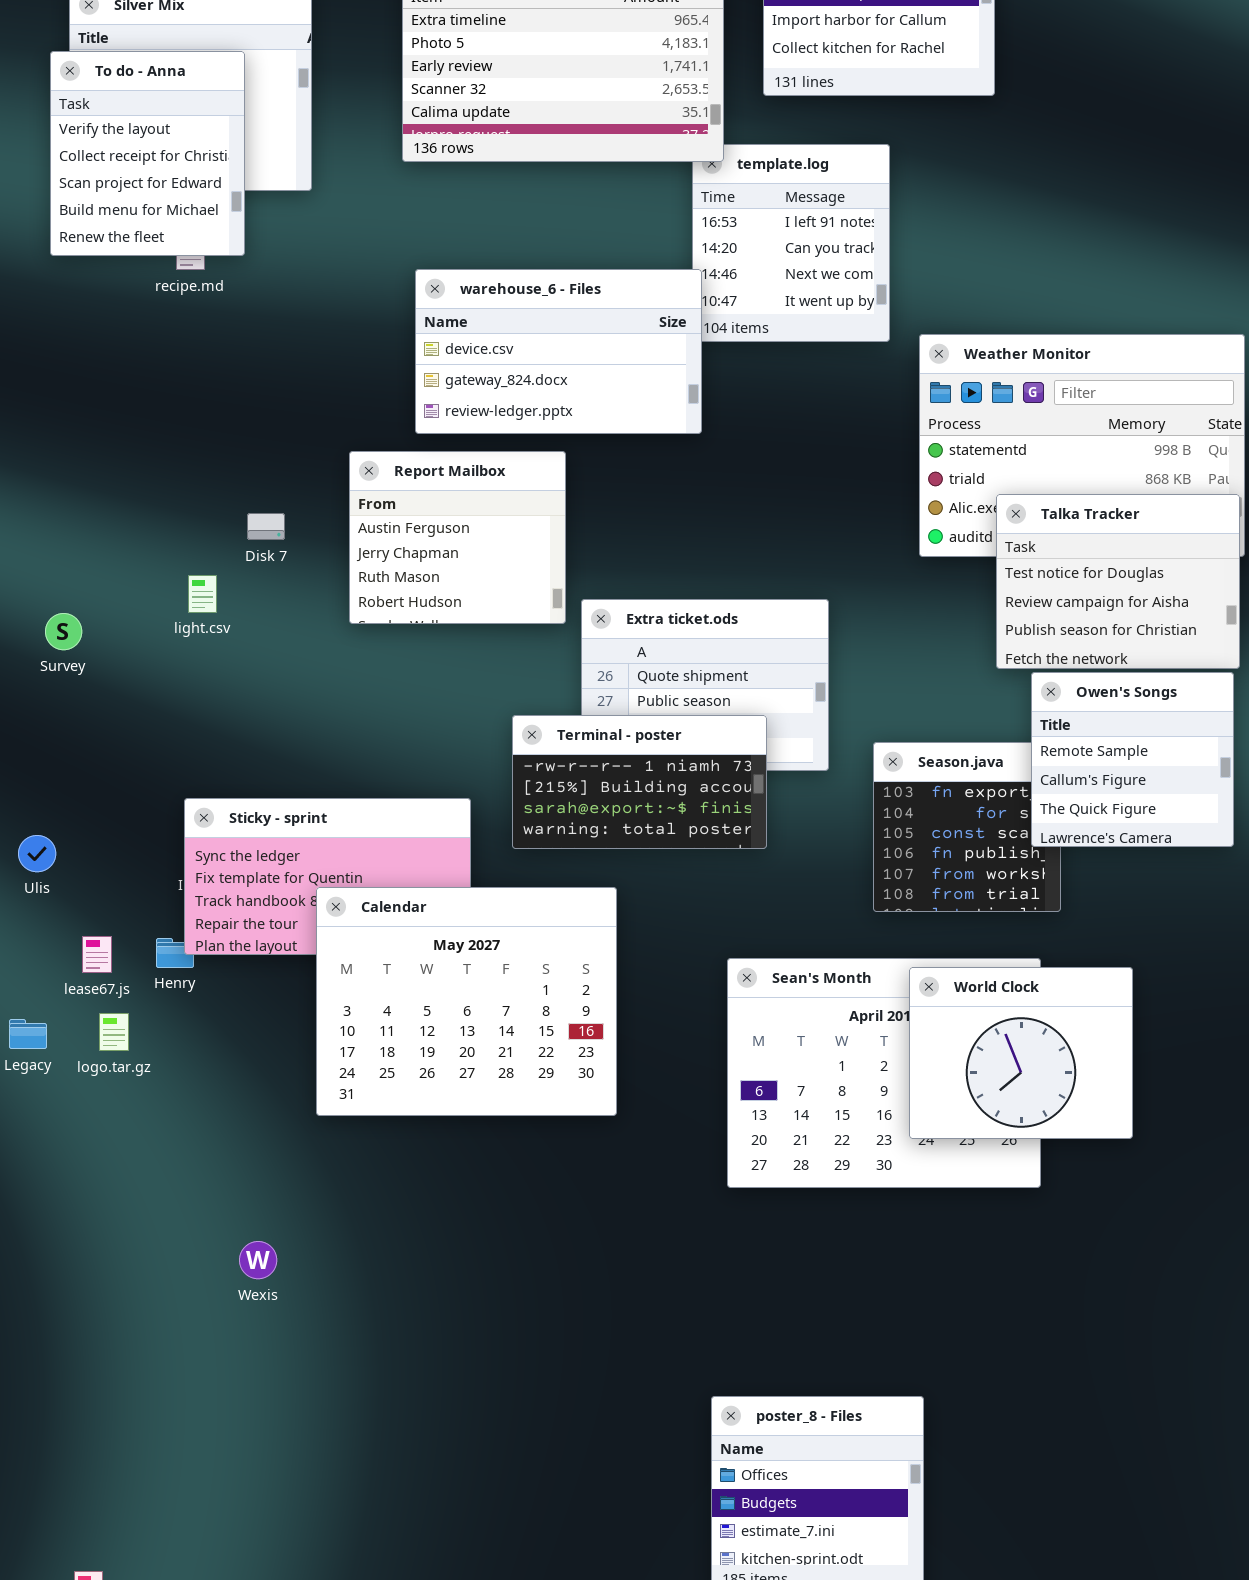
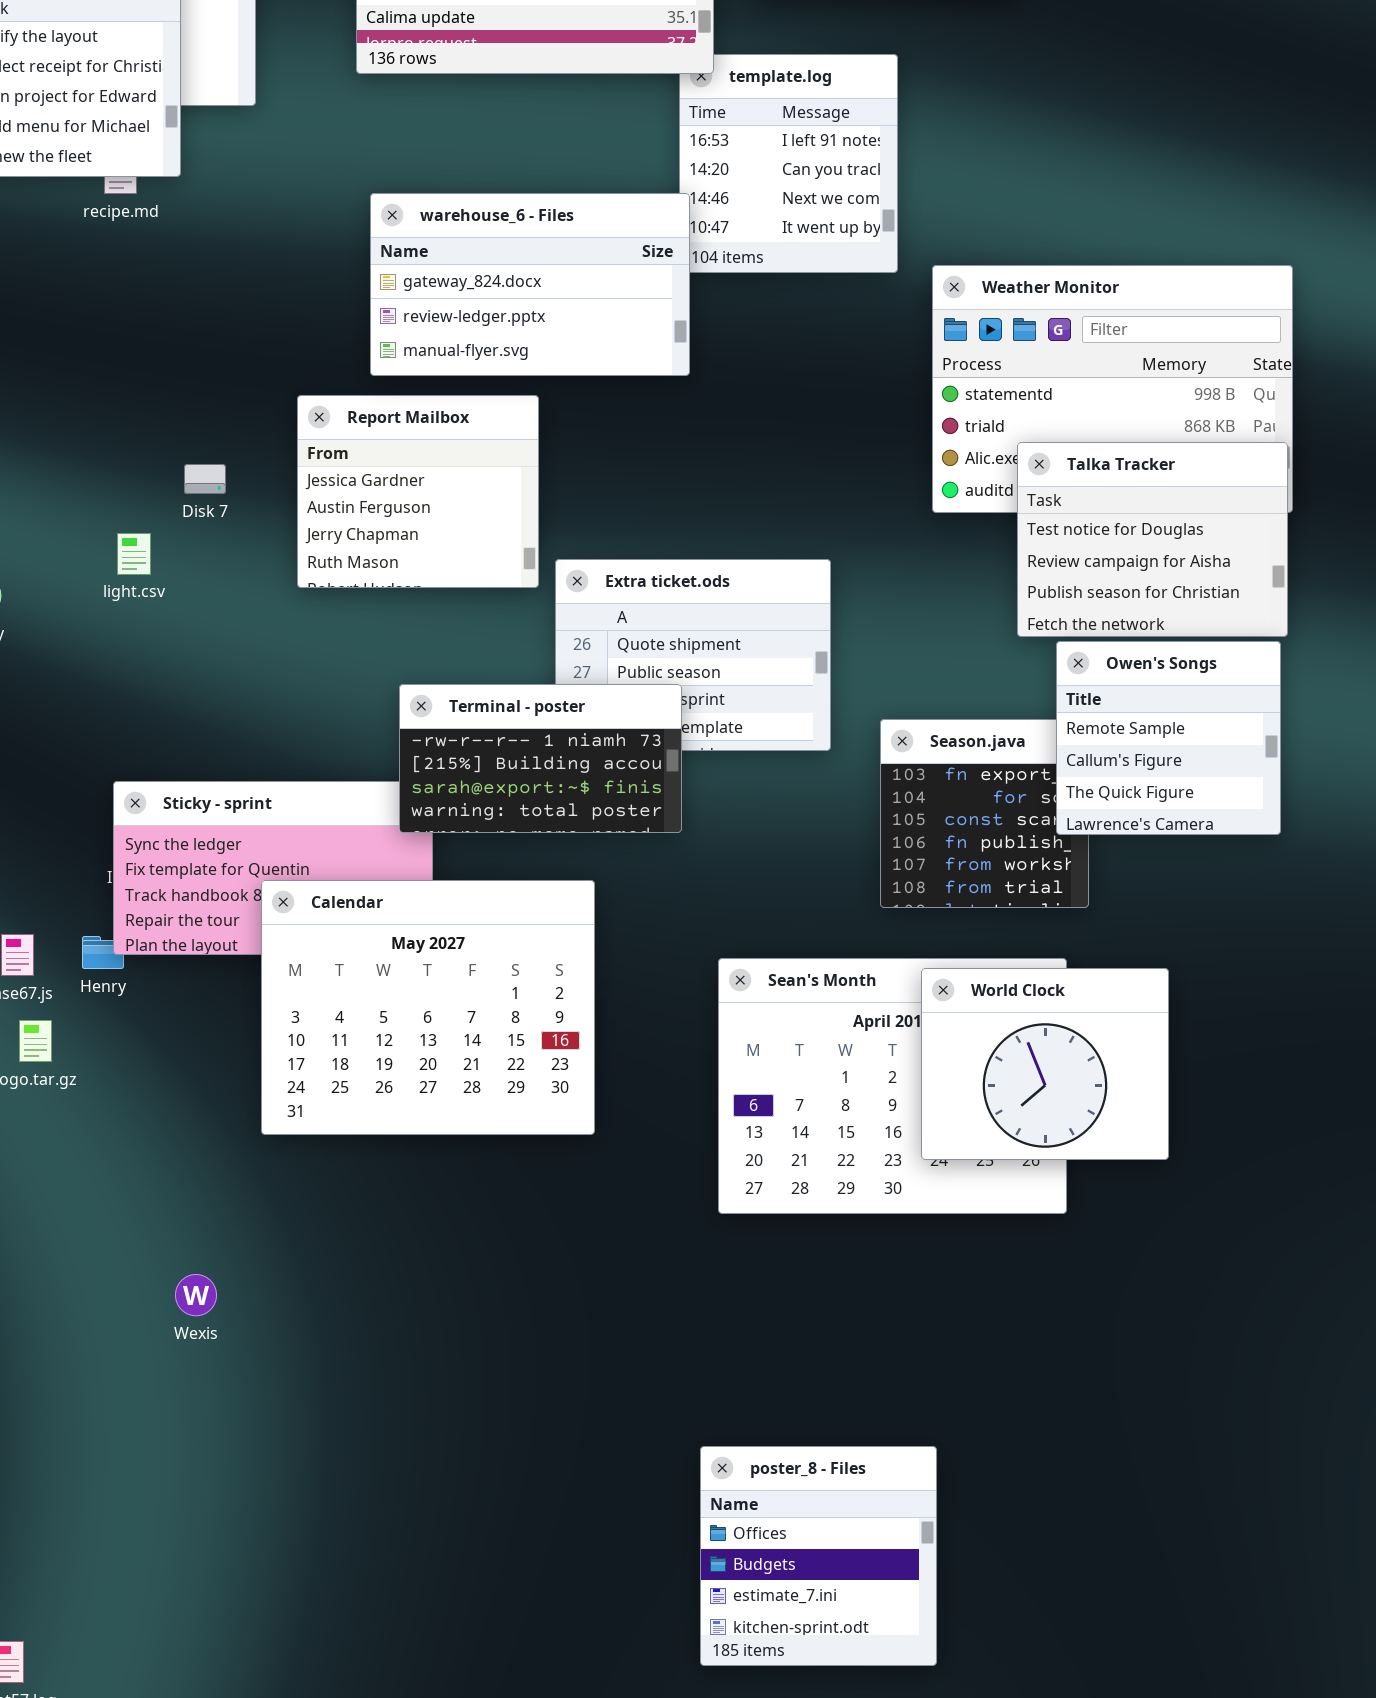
warehouse_6 - Files: [415,269,702,434] -> [370,193,690,376], scrolled down 1 row
Report Mailbox: [349,451,566,624] -> [297,395,539,588], scrolled up 1 row
Terminal - poster: [512,715,767,849] -> [399,684,682,833], moved

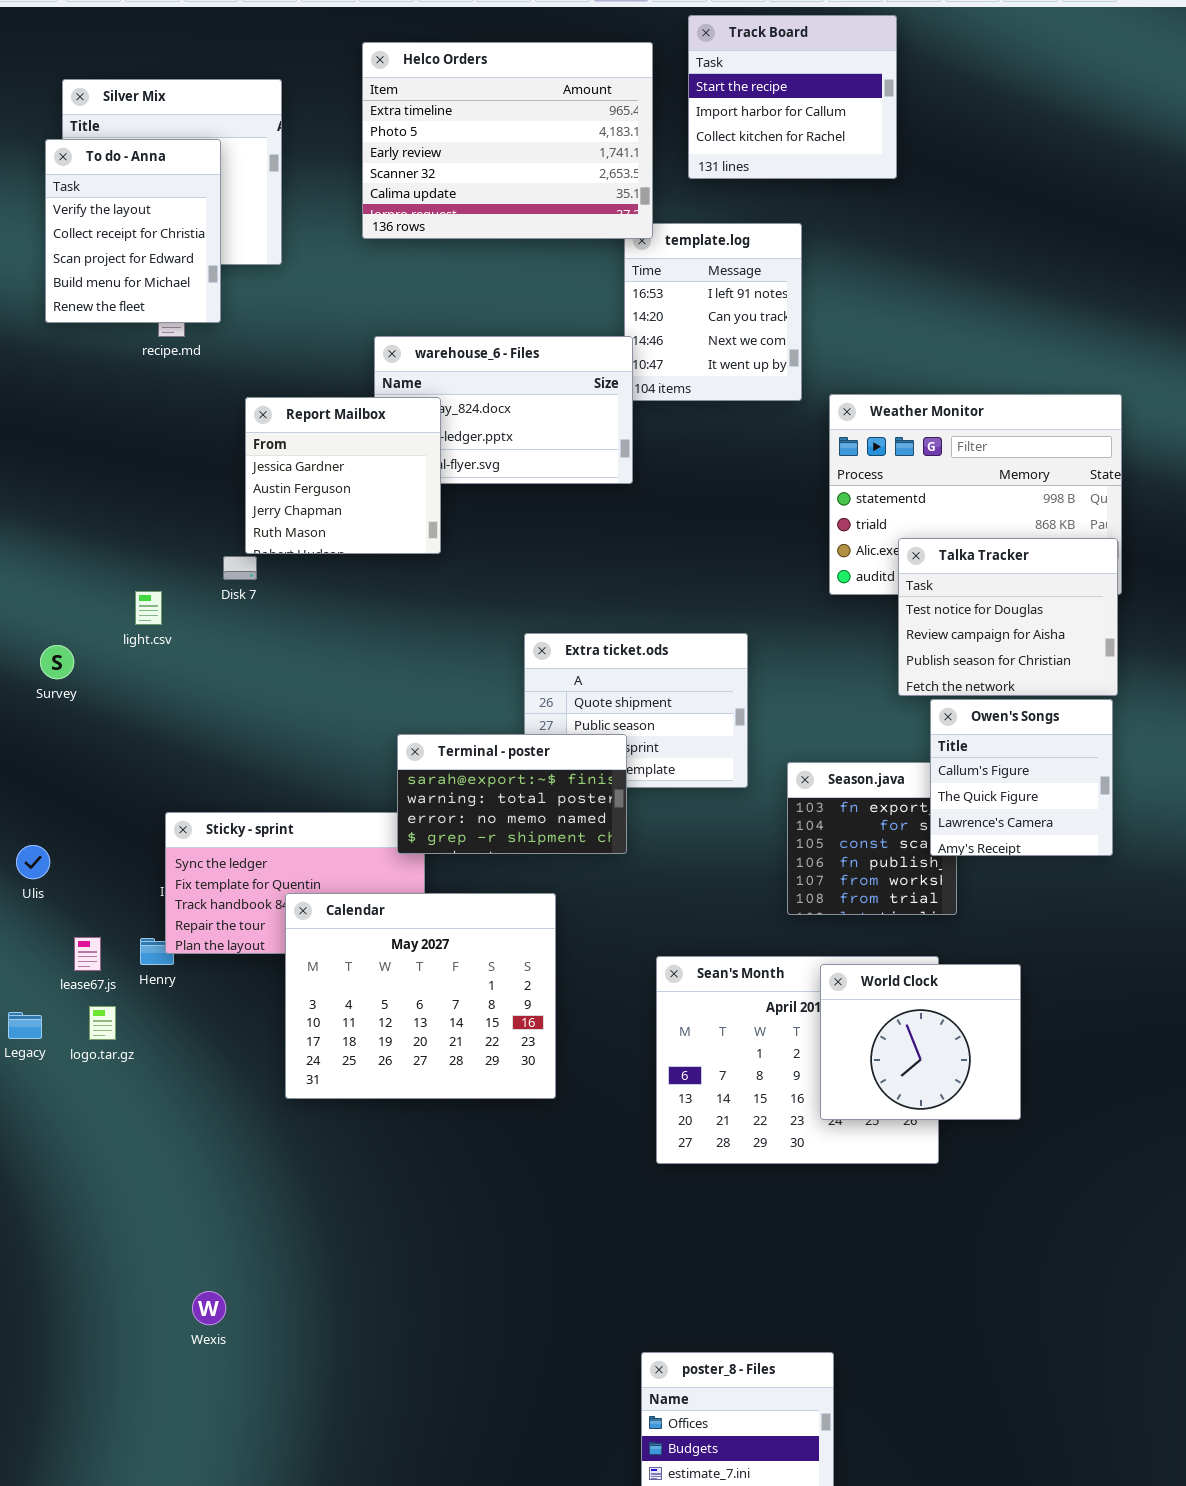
Report Mailbox: [297,395,539,588] -> [245,397,441,554], moved
light.csv: [117,533,151,575] -> [135,591,162,625], moved
Owen's Songs: [1056,641,1281,835] -> [930,699,1113,856], scrolled down 1 row
Terminal - poster: [399,684,682,833] -> [397,734,627,854], scrolled down 2 rows
Wexis: [175,1274,217,1316] -> [192,1291,226,1325], moved

